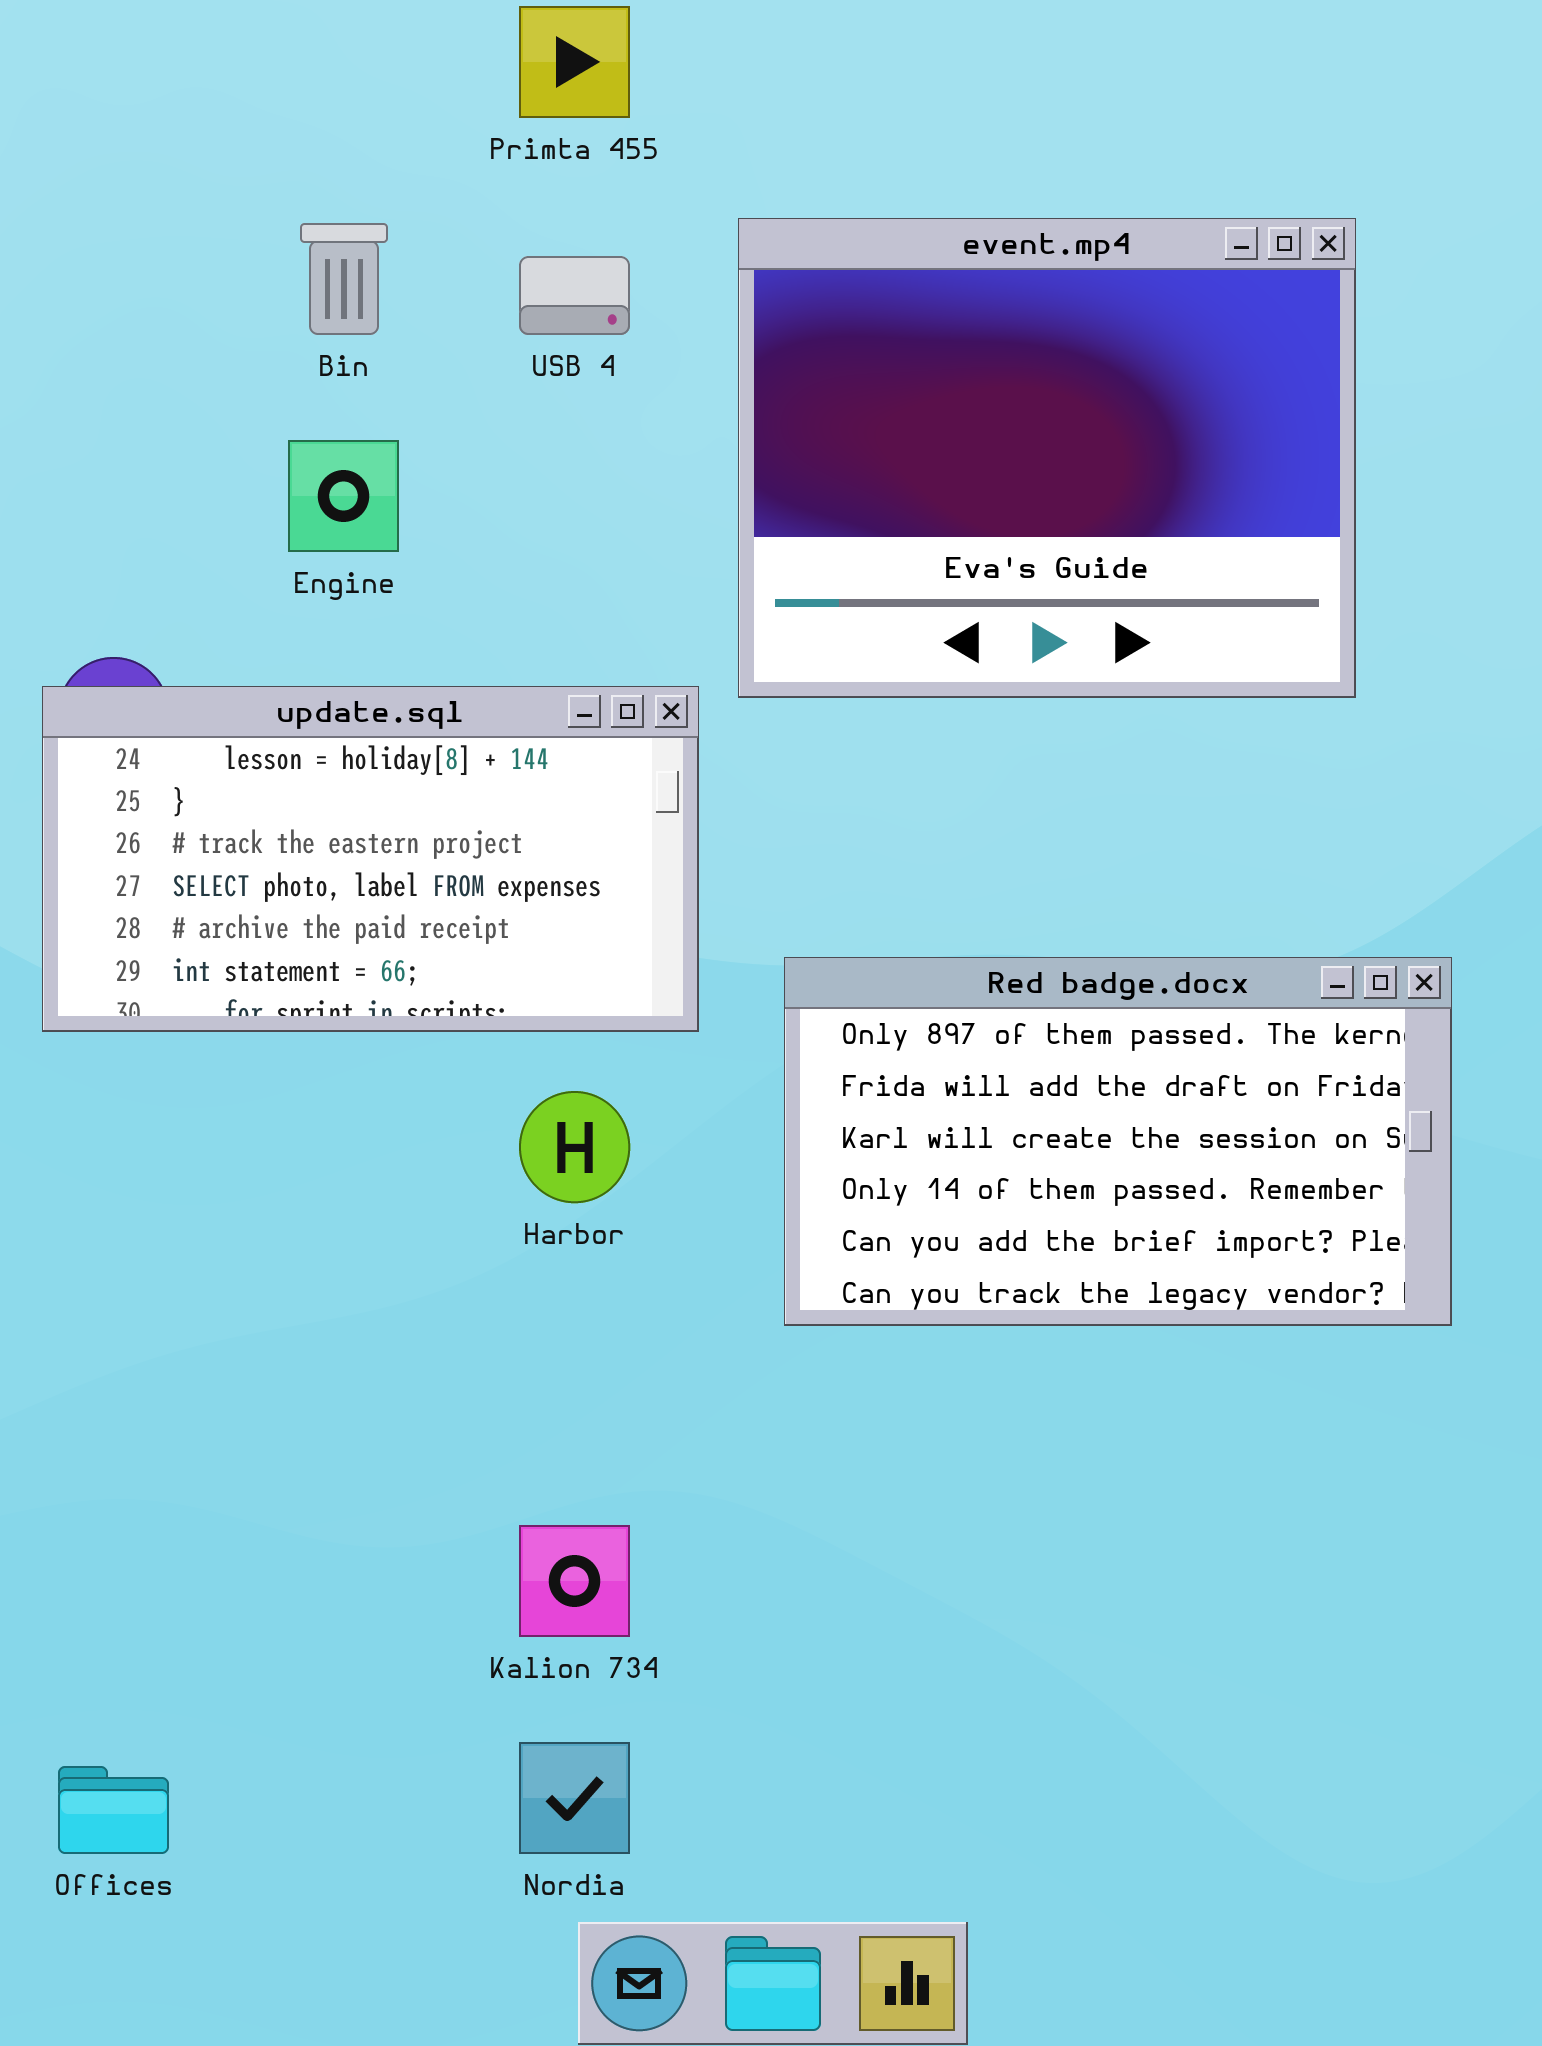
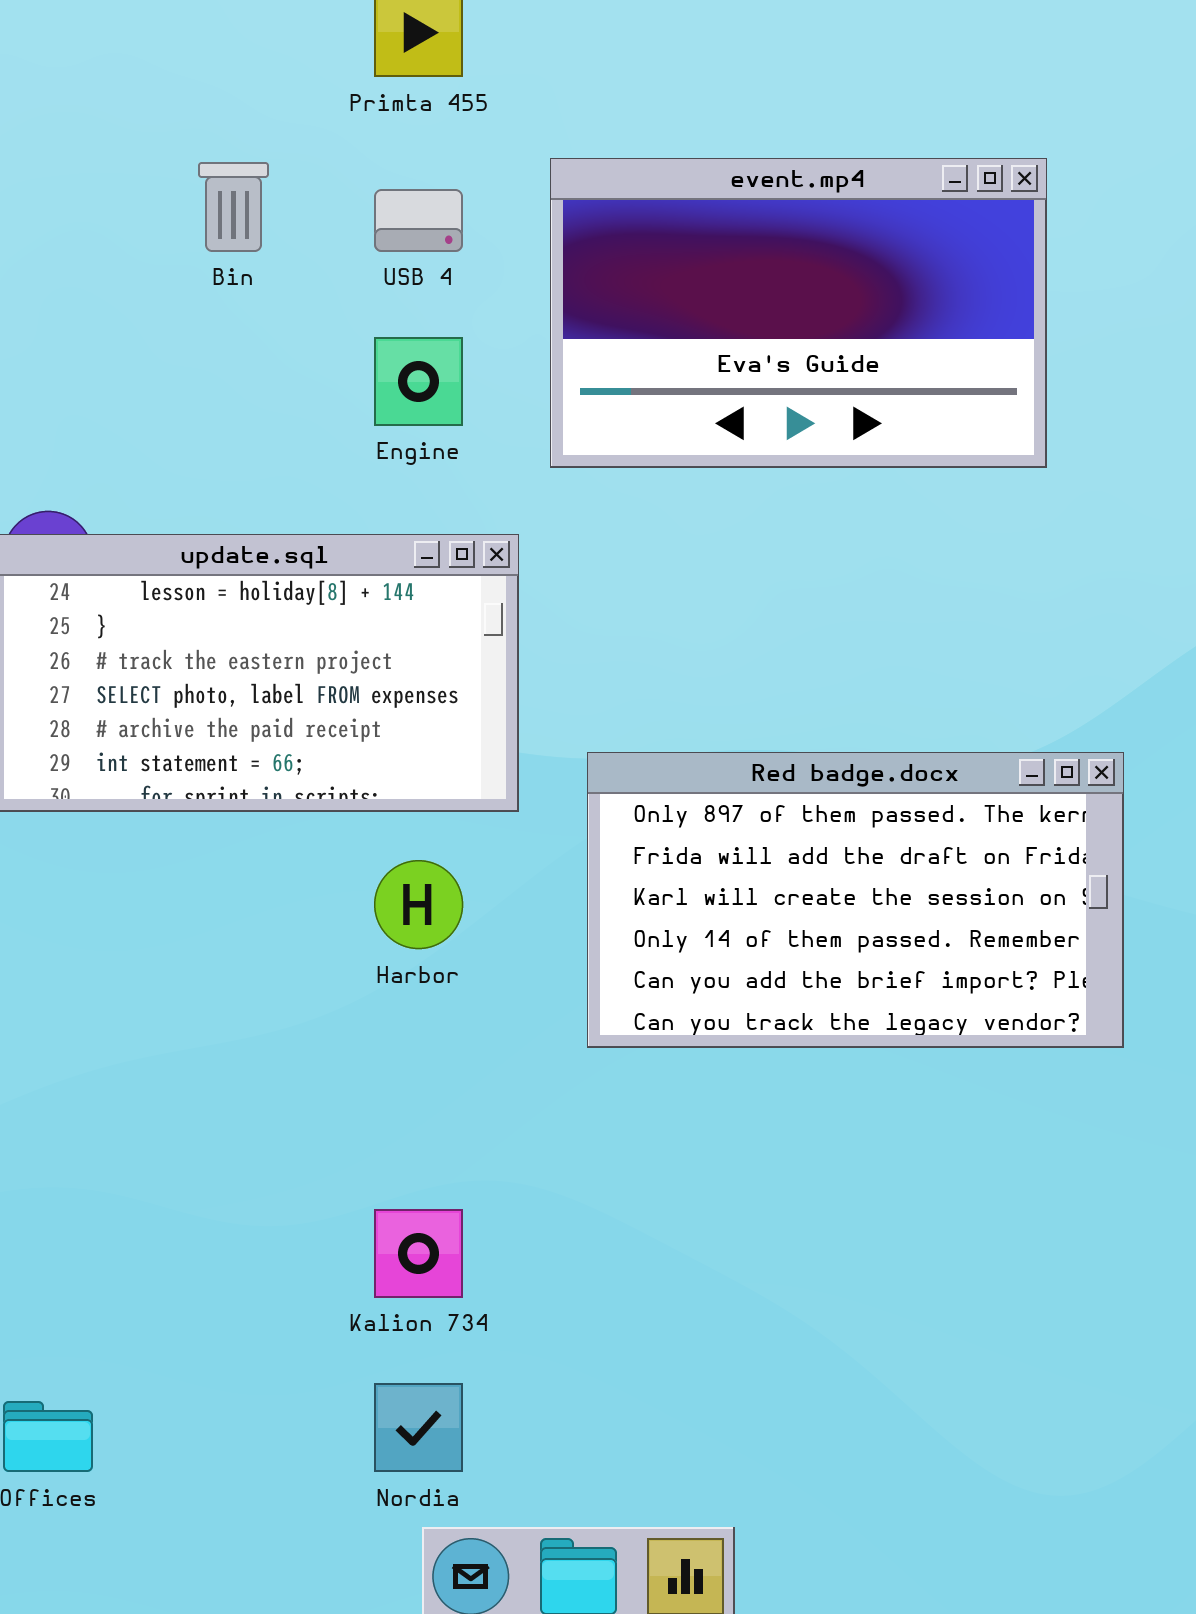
event.mp4: [738,218,1356,698] -> [550,158,1047,468], resized
Engine: [288,440,399,552] -> [374,337,463,426], moved

